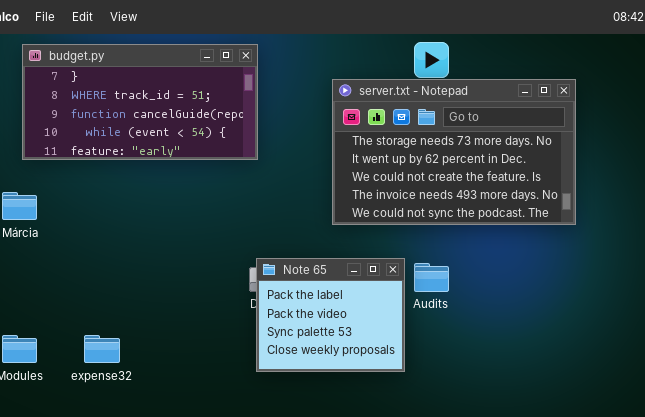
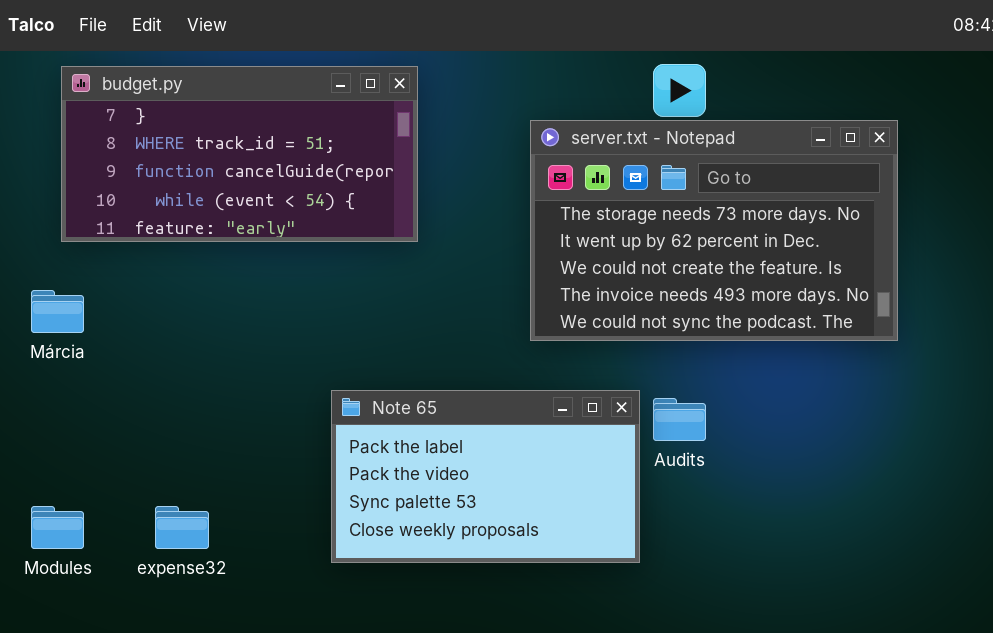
Note 65: [256,258,405,372] -> [331,390,640,563], resized

